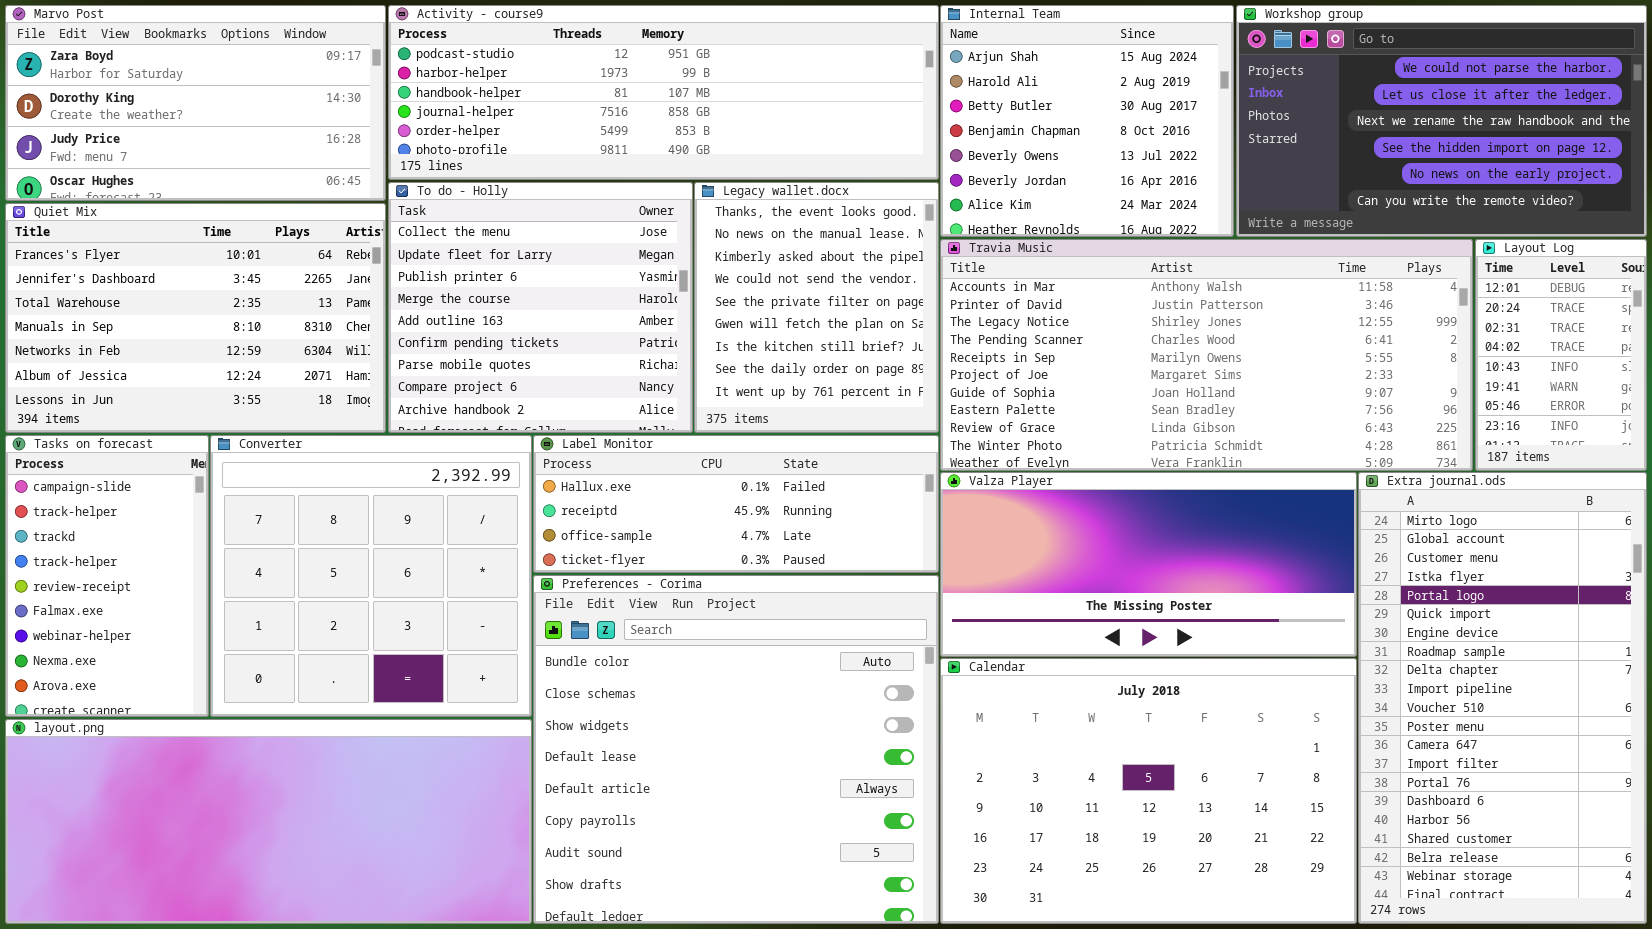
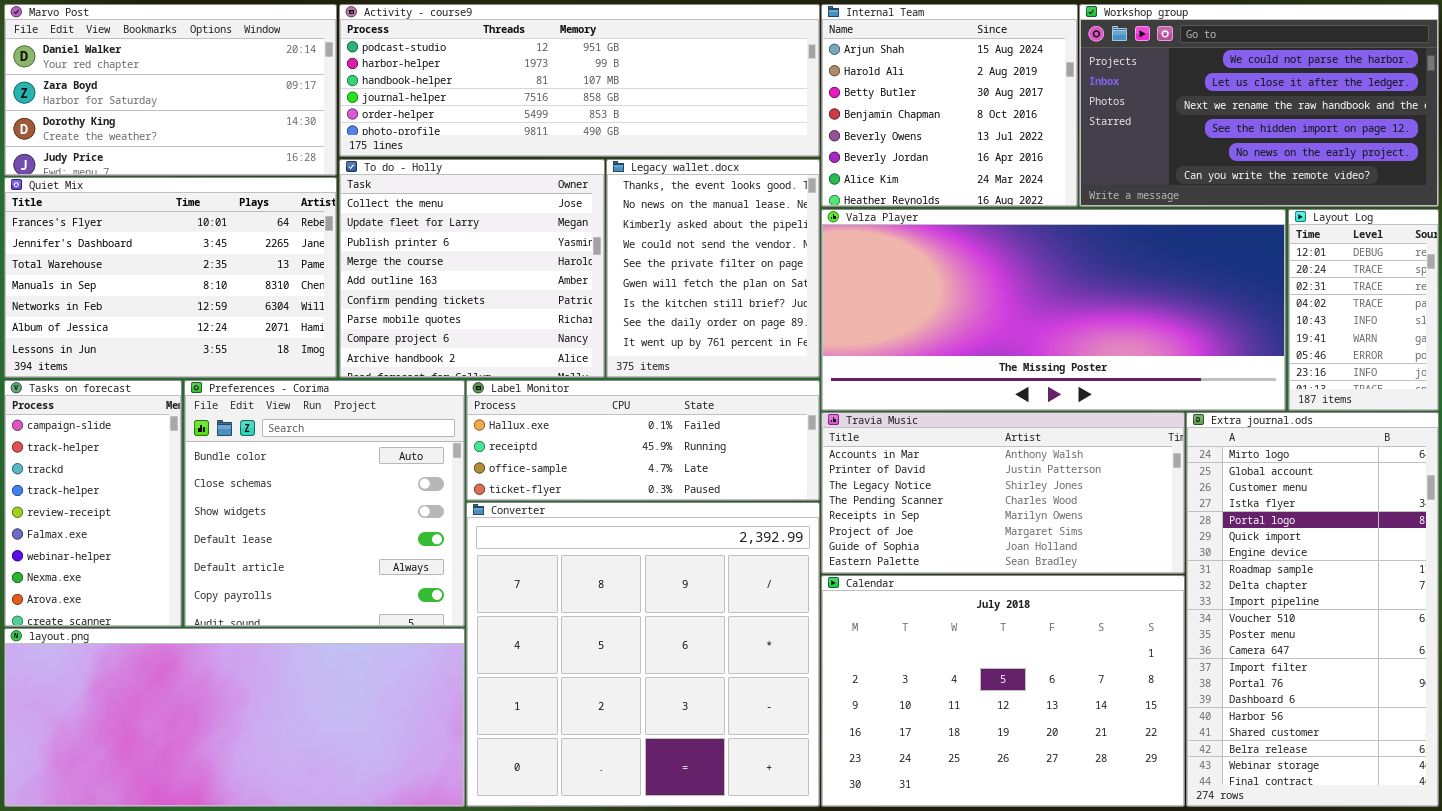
Marvo Post: [5,5,386,201] -> [4,4,337,176], scrolled up 1 row
Travia Music: [940,239,1473,471] -> [821,412,1185,574], moved, resized
Converter: [210,435,532,717] -> [466,502,820,807], moved, resized
Valza Player: [940,472,1357,657] -> [821,209,1286,411], moved, resized
Preferences - Corima: [533,575,939,924] -> [184,380,465,627], moved, resized

